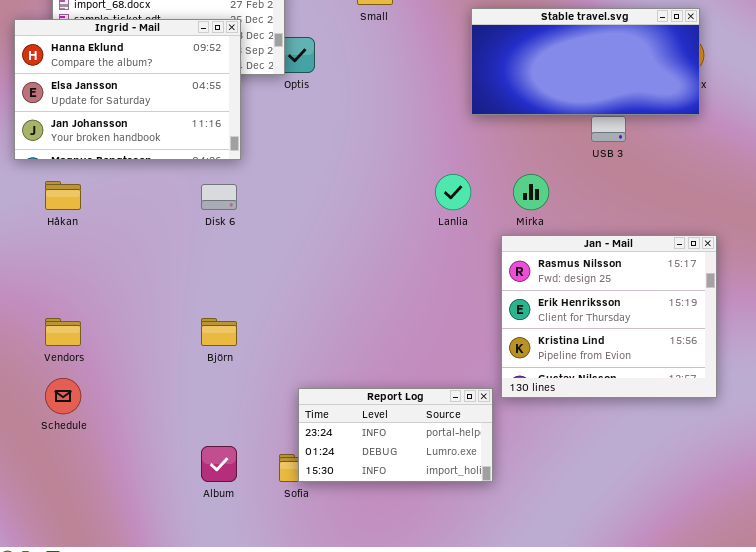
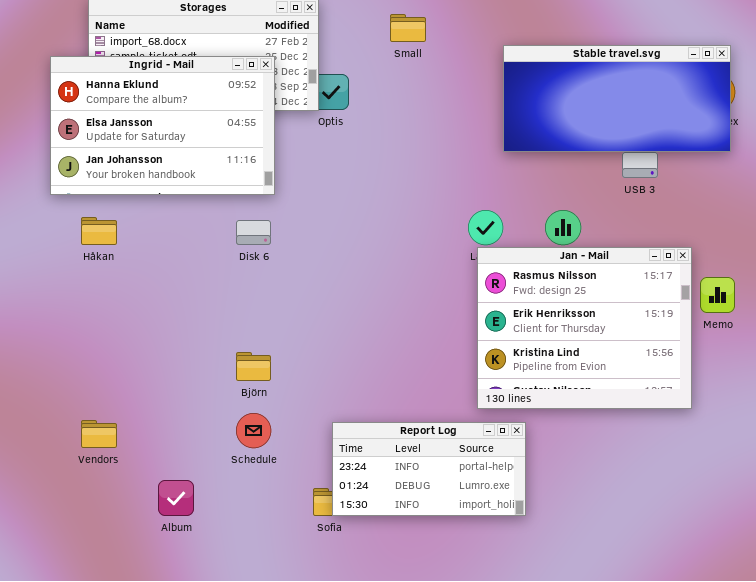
Jan - Mail: [501,235,717,398] -> [477,247,692,409], moved
Vendors: [45,318,81,346] -> [81,420,117,448], moved
Schedule: [45,378,81,414] -> [236,413,271,448], moved
Album: [201,446,237,482] -> [158,480,194,516], moved

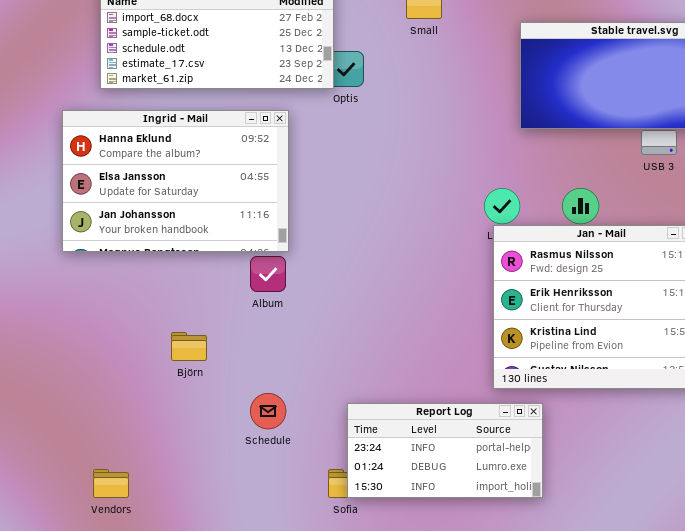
Ingrid - Mail: [50,56,275,195] -> [62,110,289,252], moved
Björn: [236,352,271,381] -> [171,332,207,361], moved
Vendors: [81,420,117,448] -> [93,469,129,498], moved
Album: [158,480,194,516] -> [250,256,286,292], moved

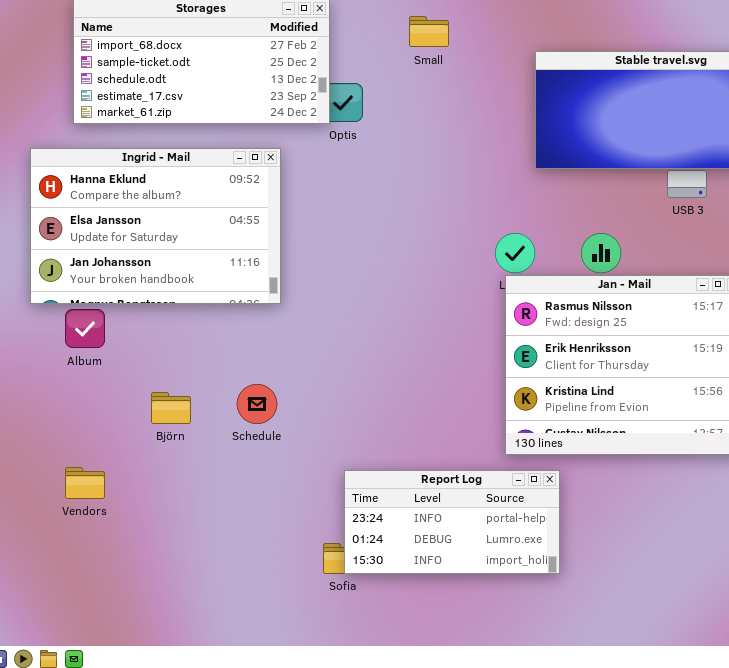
Album: [250,256,286,292] -> [65,309,105,348], moved
Schedule: [250,393,286,429] -> [237,384,277,424], moved
Vendors: [93,469,129,498] -> [65,467,105,499], moved

